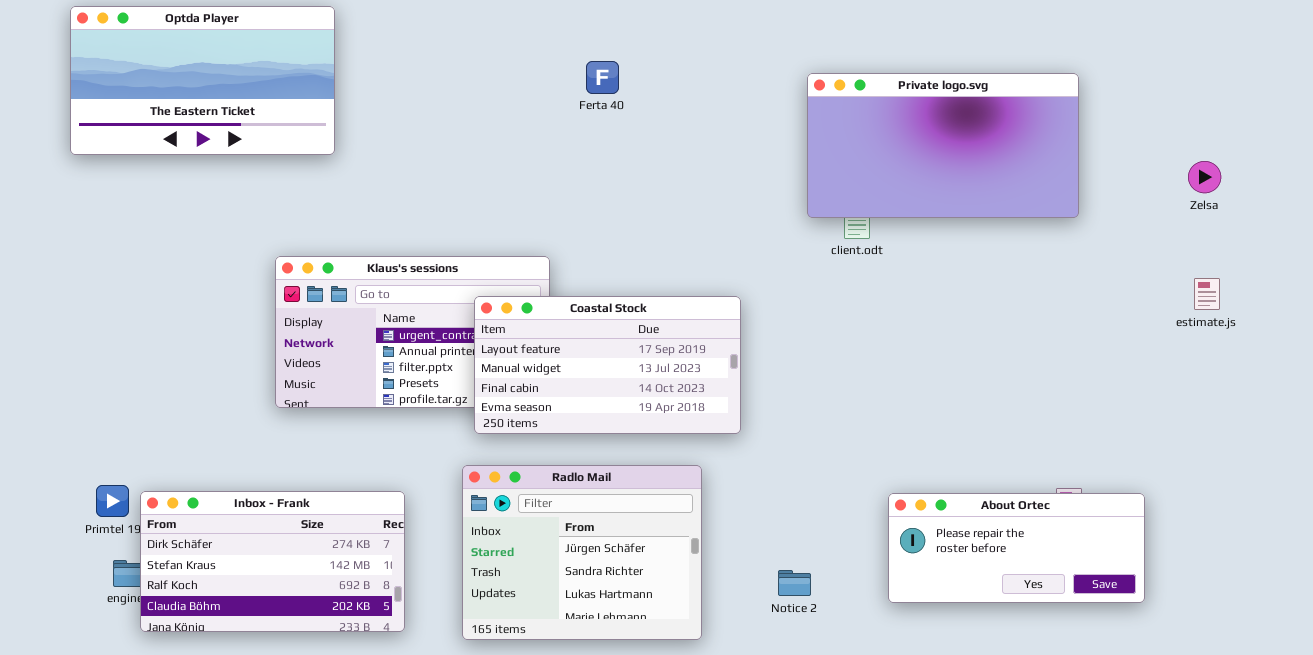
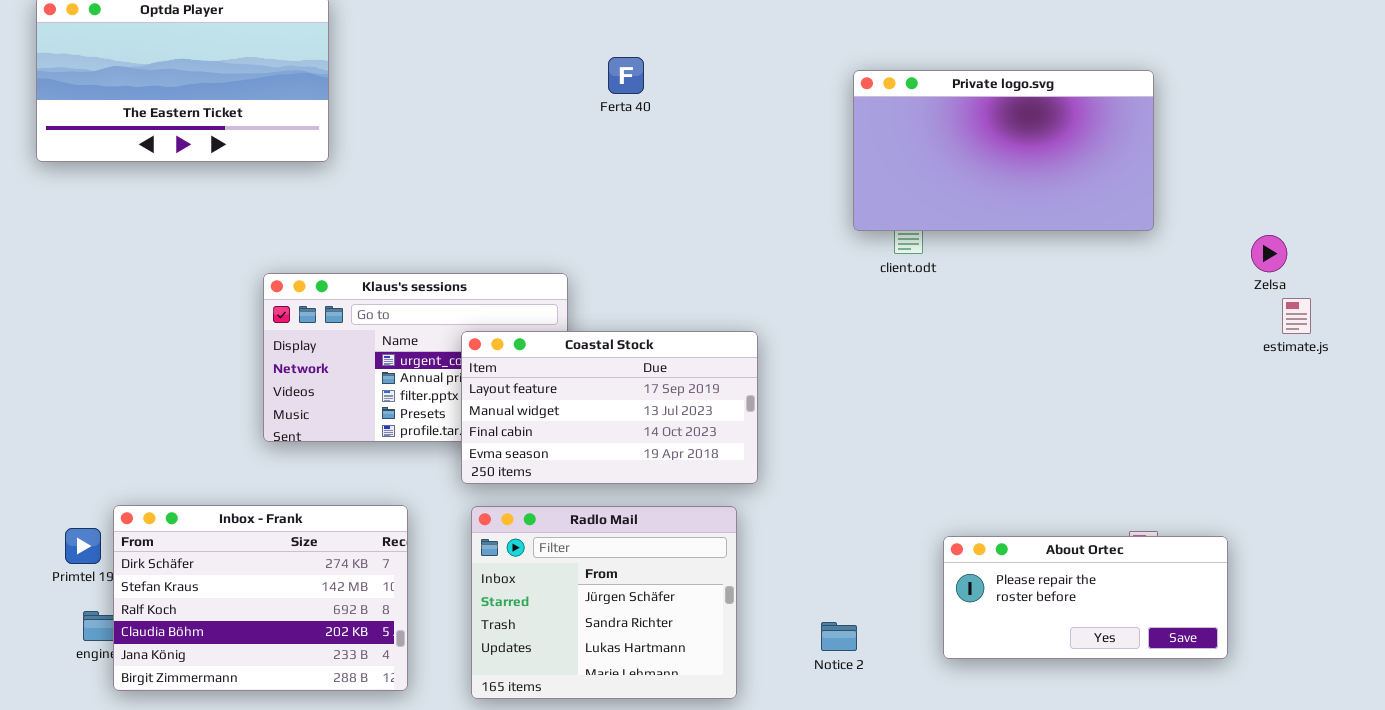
Zelsa: [1188,161,1221,193] -> [1251,235,1287,272], moved
Coastal Stock: [474,296,741,434] -> [461,331,758,484], moved
Inbox - Frank: [140,491,405,632] -> [113,505,408,691], resized

